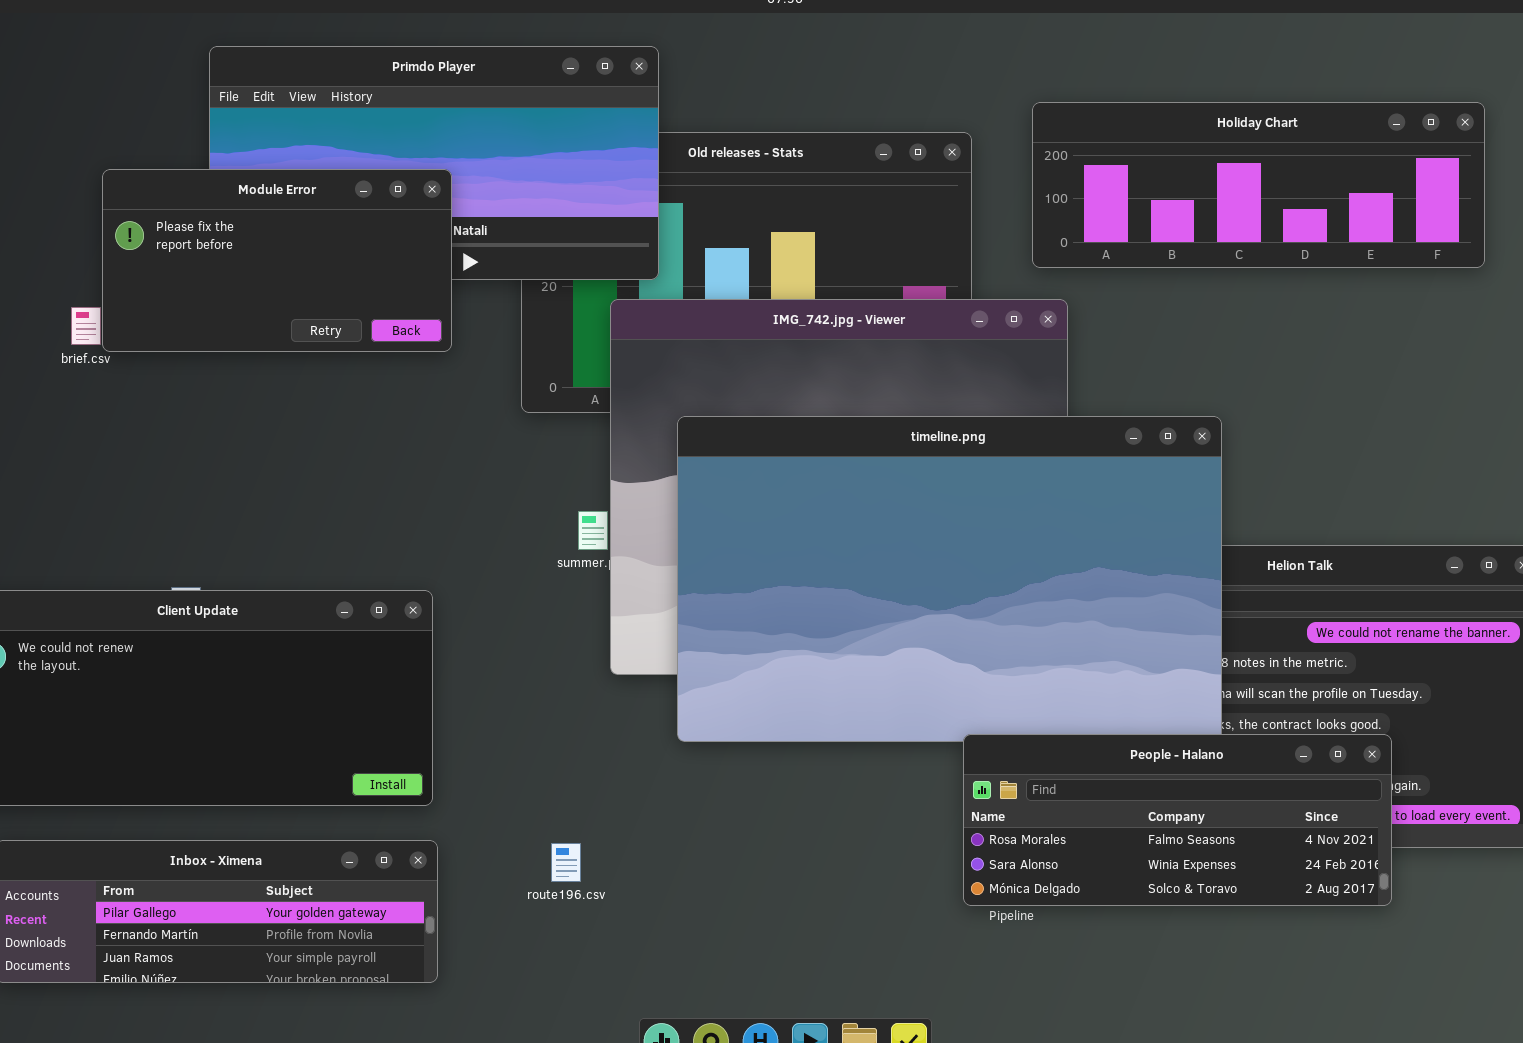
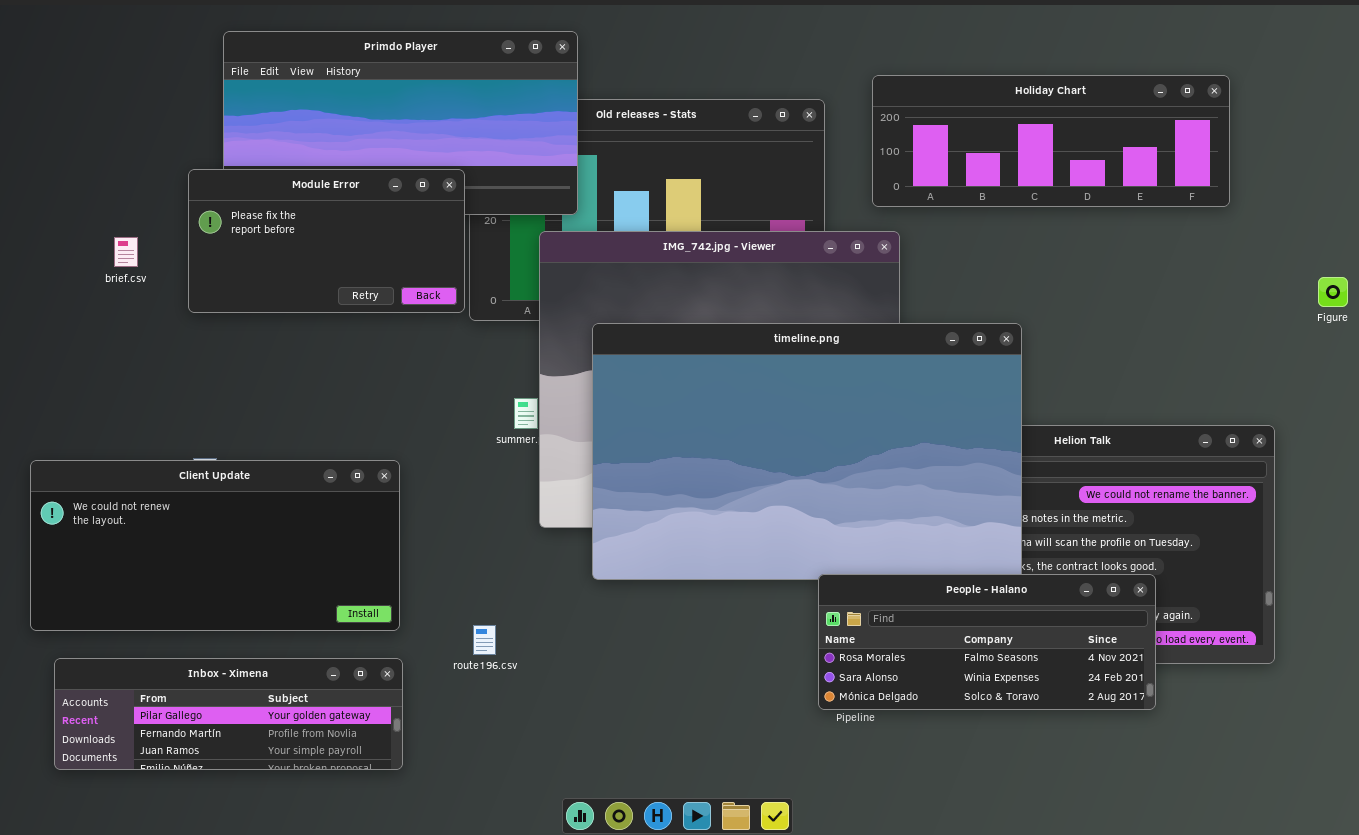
Module Error: [102,169,452,352] -> [188,169,465,313], moved
route196.csv: [551,843,581,882] -> [473,625,496,655], moved

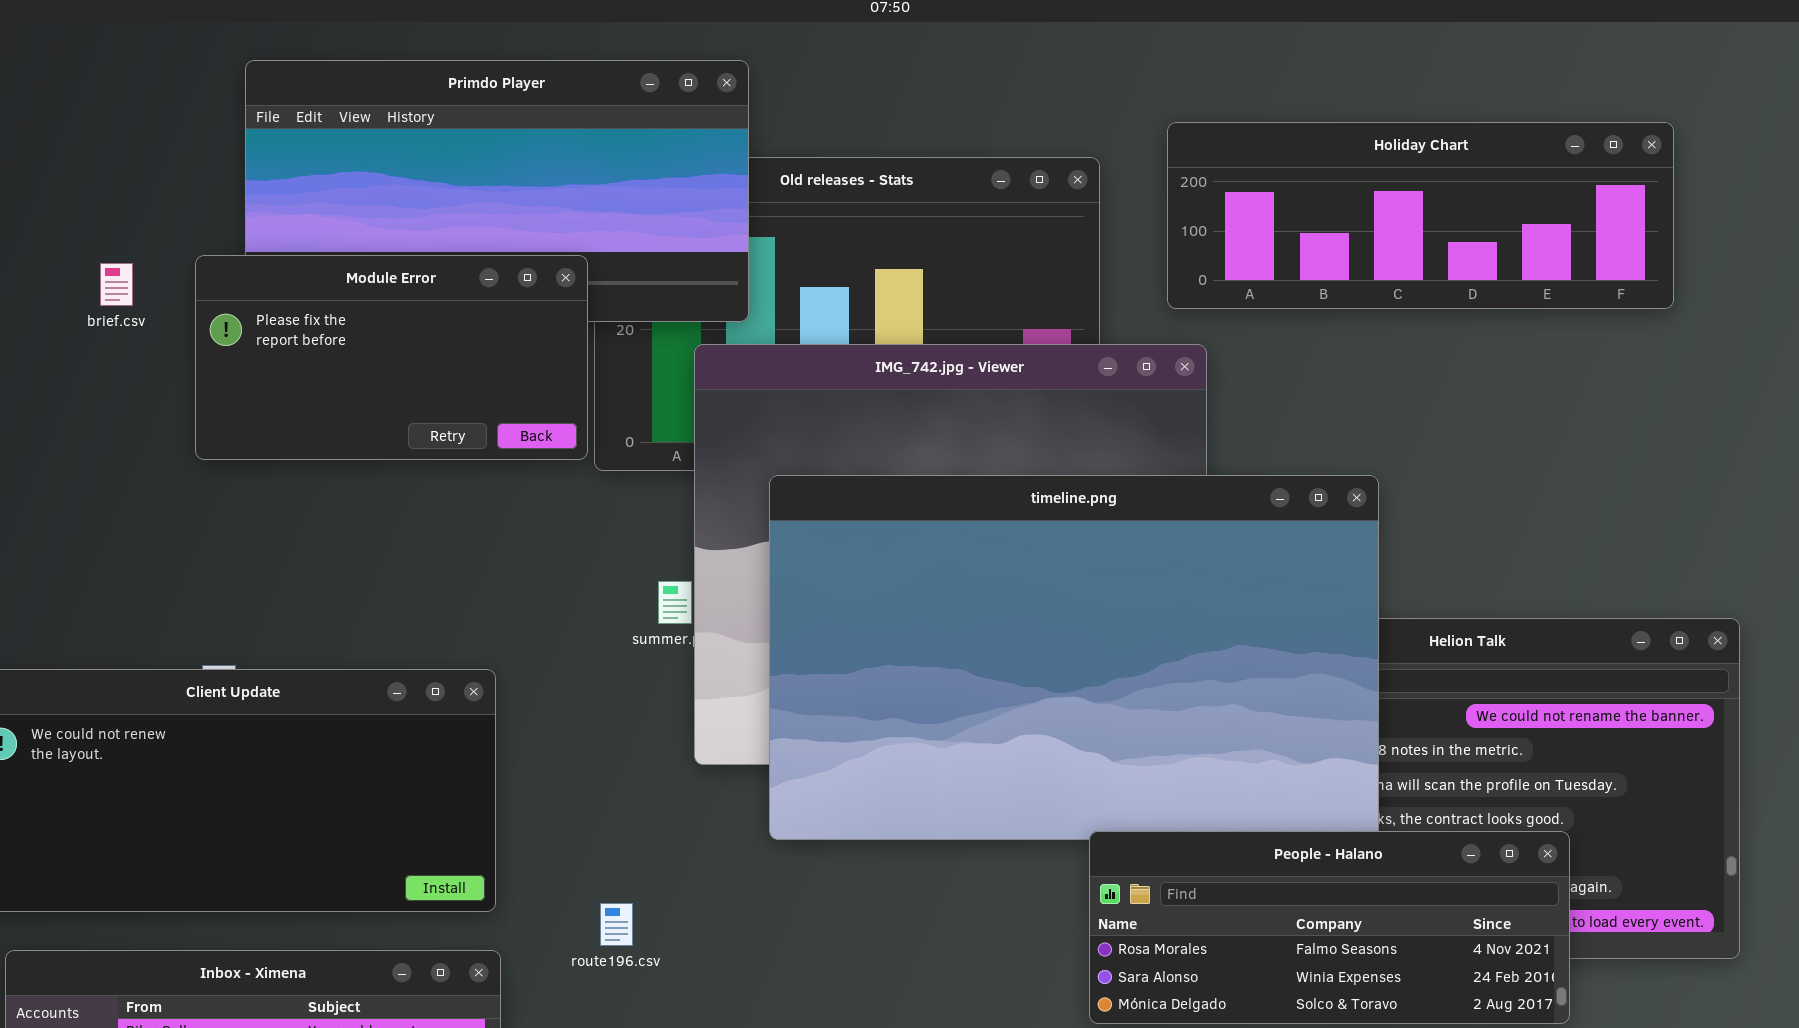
brief.csv: [114,237,138,267] -> [100,263,133,306], moved

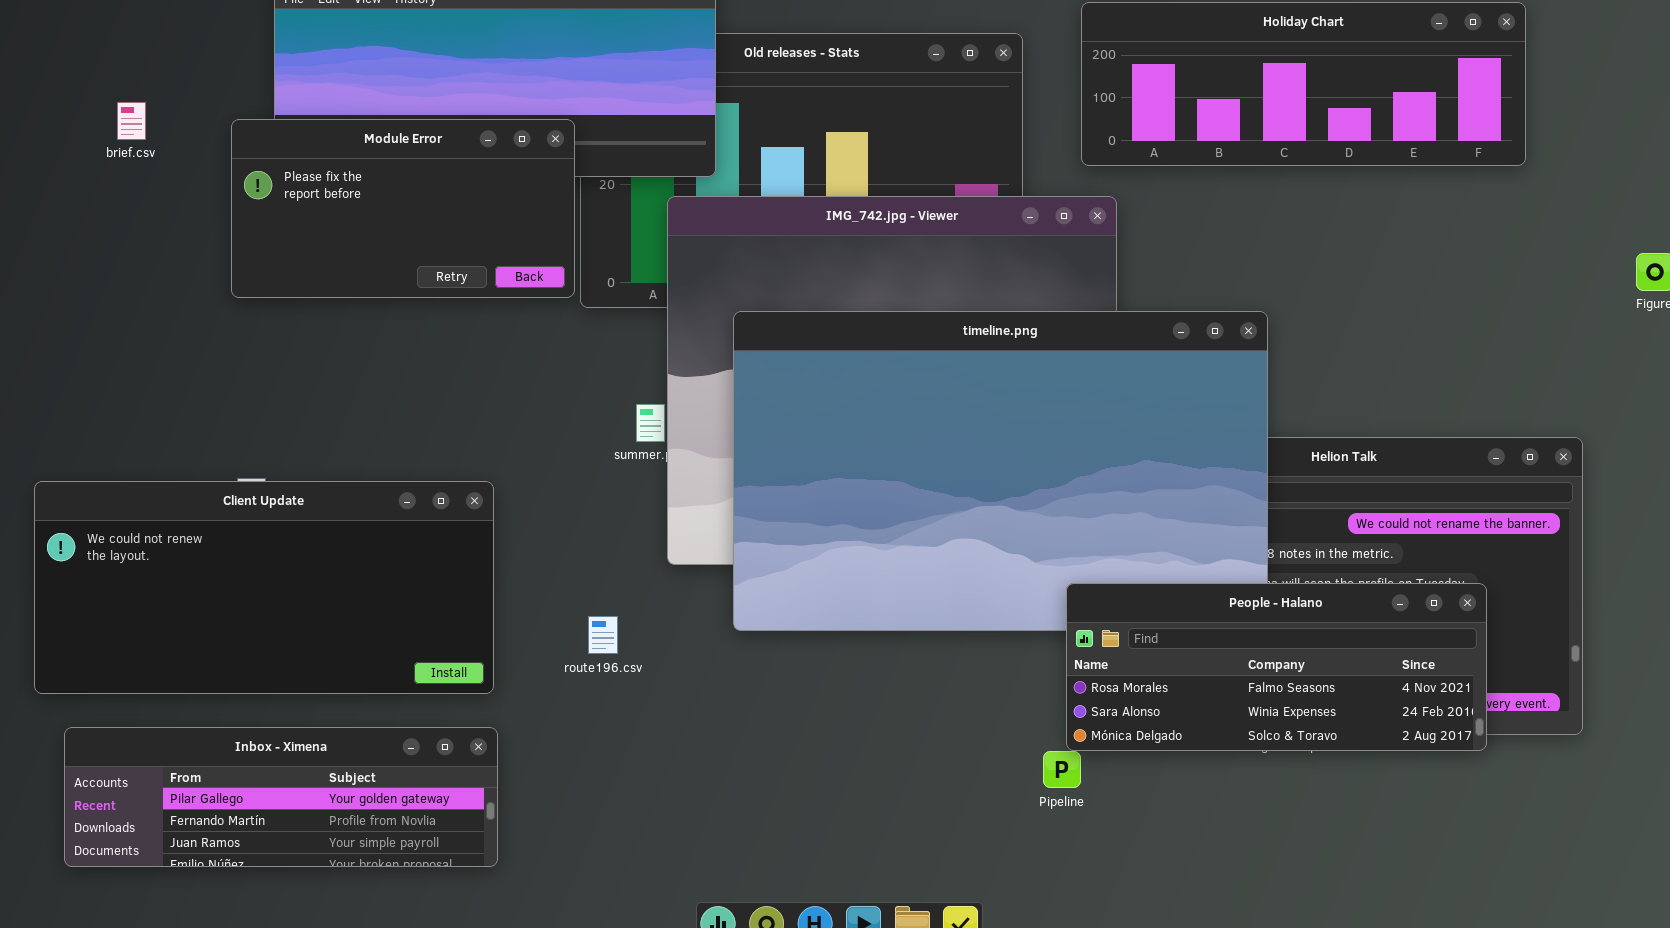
brief.csv: [100,263,133,306] -> [117,102,146,140], moved
People - Halano: [1089,831,1570,1024] -> [1066,583,1487,751], moved
route196.csv: [600,903,633,946] -> [588,616,618,654], moved

